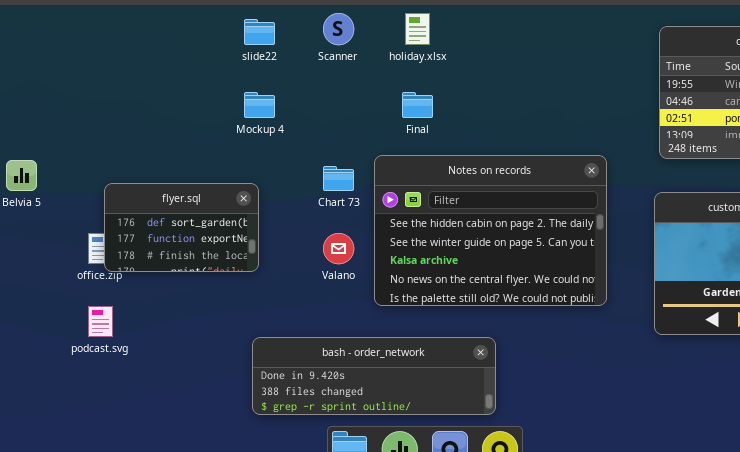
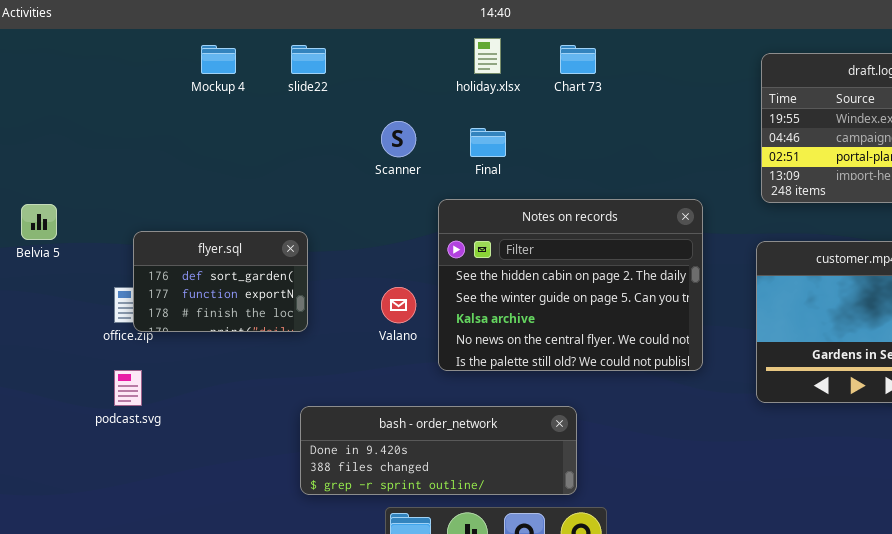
Scanner: [323,13,354,45] -> [381,121,416,157], moved
Mockup 4: [244,92,275,118] -> [201,45,236,74], moved
Chart 73: [323,166,354,191] -> [560,45,596,74], moved

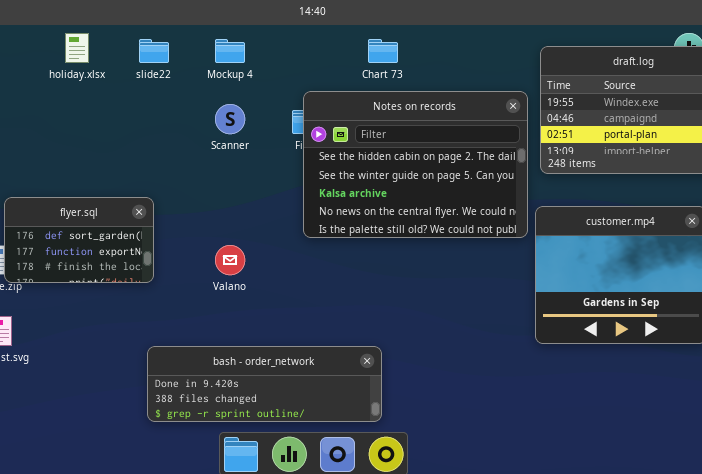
holiday.xlsx: [474,38,501,74] -> [65,33,89,63], moved
Mockup 4: [201,45,236,74] -> [215,39,245,63], moved
Notes on records: [438,199,703,371] -> [303,91,528,238], moved

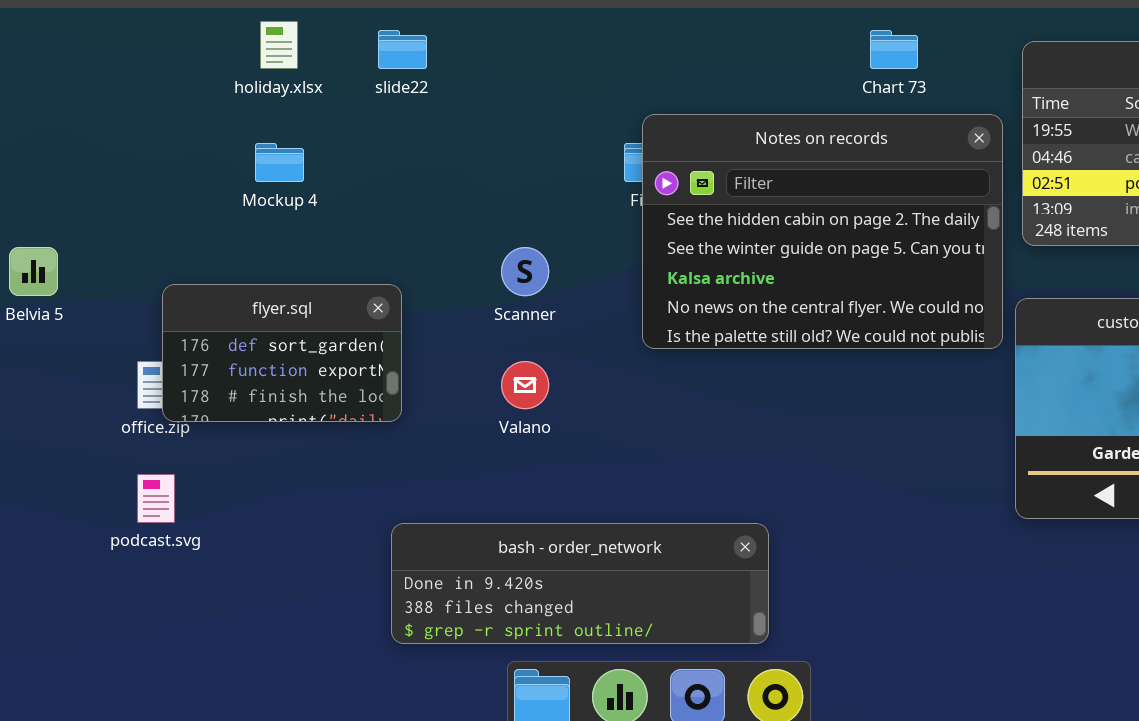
Mockup 4: [215,39,245,63] -> [255,143,304,182], moved
Chart 73: [368,39,398,63] -> [870,30,918,69], moved
Scanner: [215,104,245,134] -> [501,247,549,296], moved

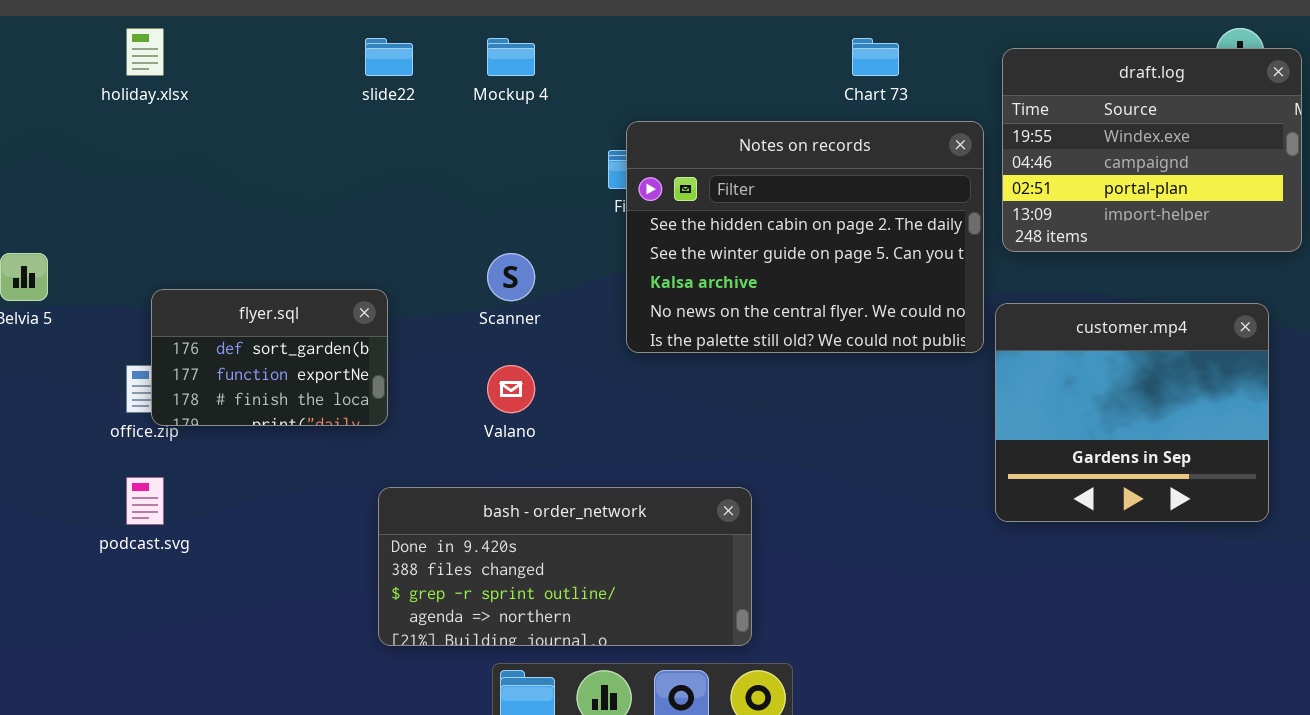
holiday.xlsx: [260,21,298,69] -> [126,28,164,76], moved
Mockup 4: [255,143,304,182] -> [487,38,535,76], moved
bash - order_network: [391,523,769,644] -> [378,487,752,646], resized

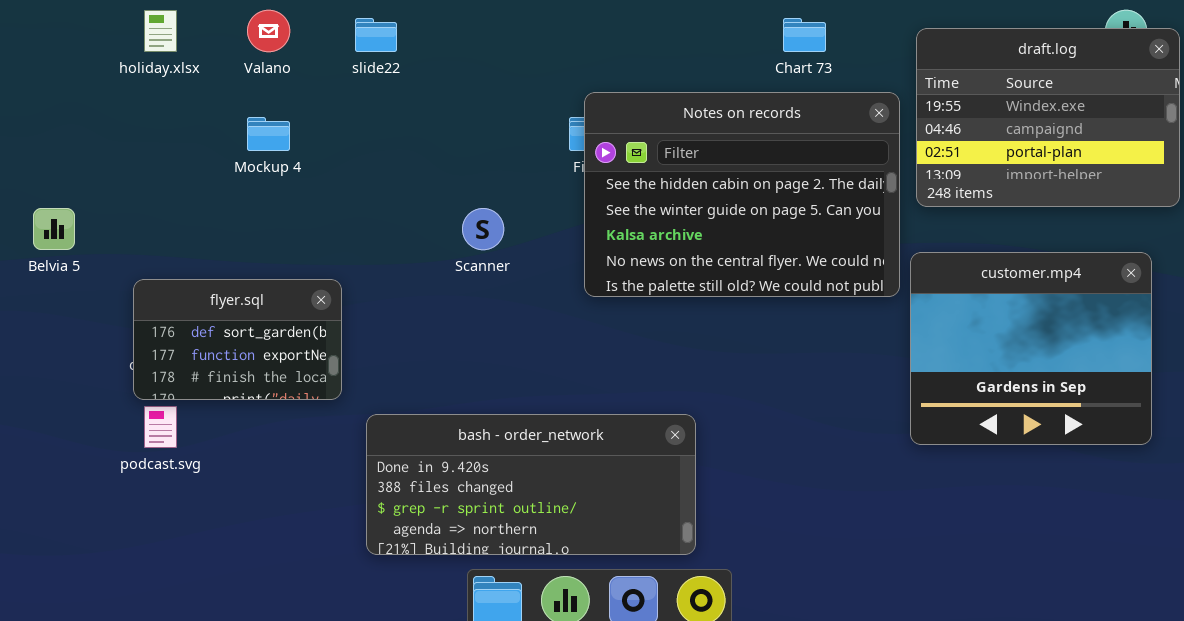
Mockup 4: [487,38,535,76] -> [247,117,290,151], moved
flyer.sql: [151,289,388,426] -> [133,279,342,400], moved
Valano: [487,365,535,413] -> [247,10,290,52], moved

